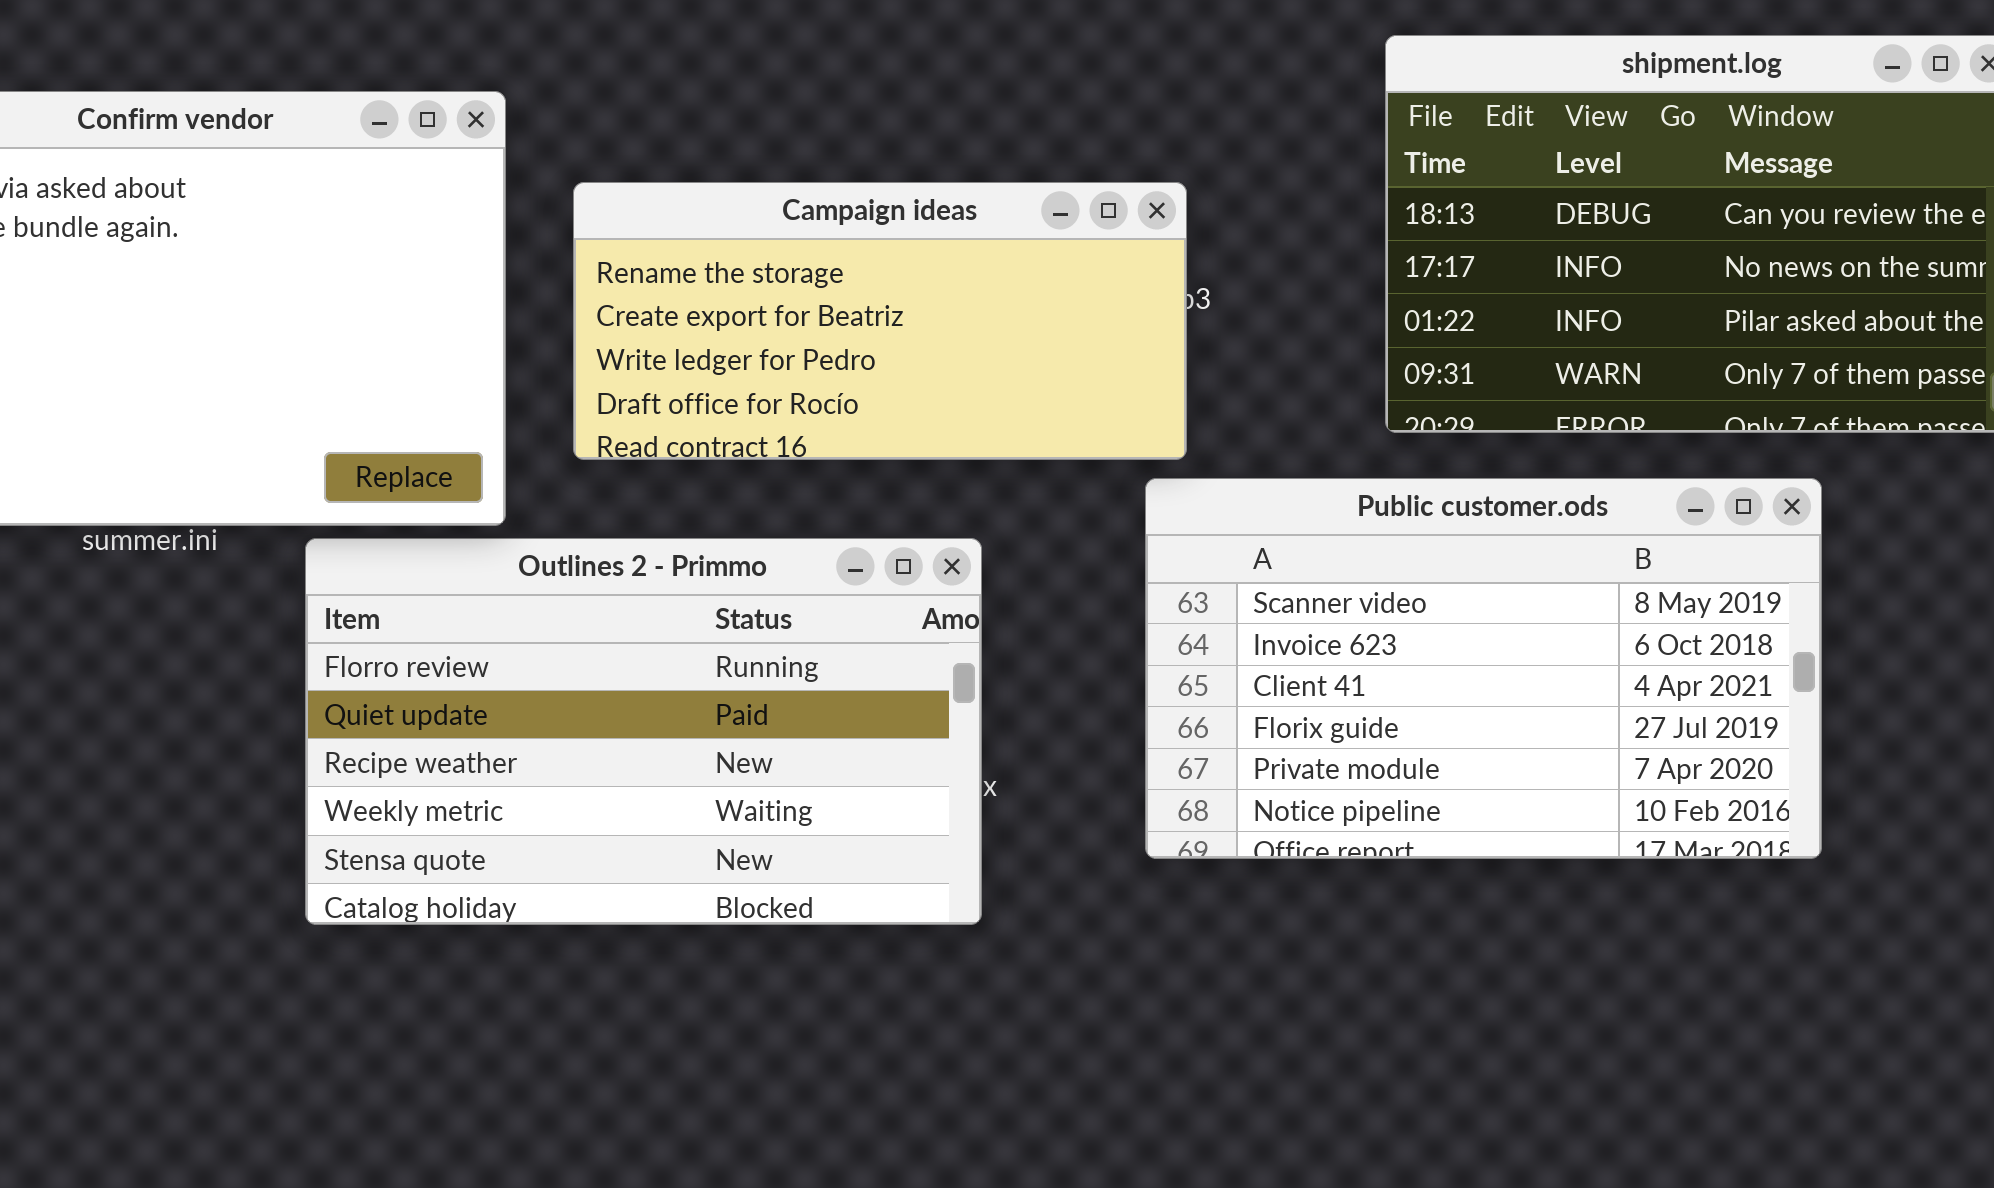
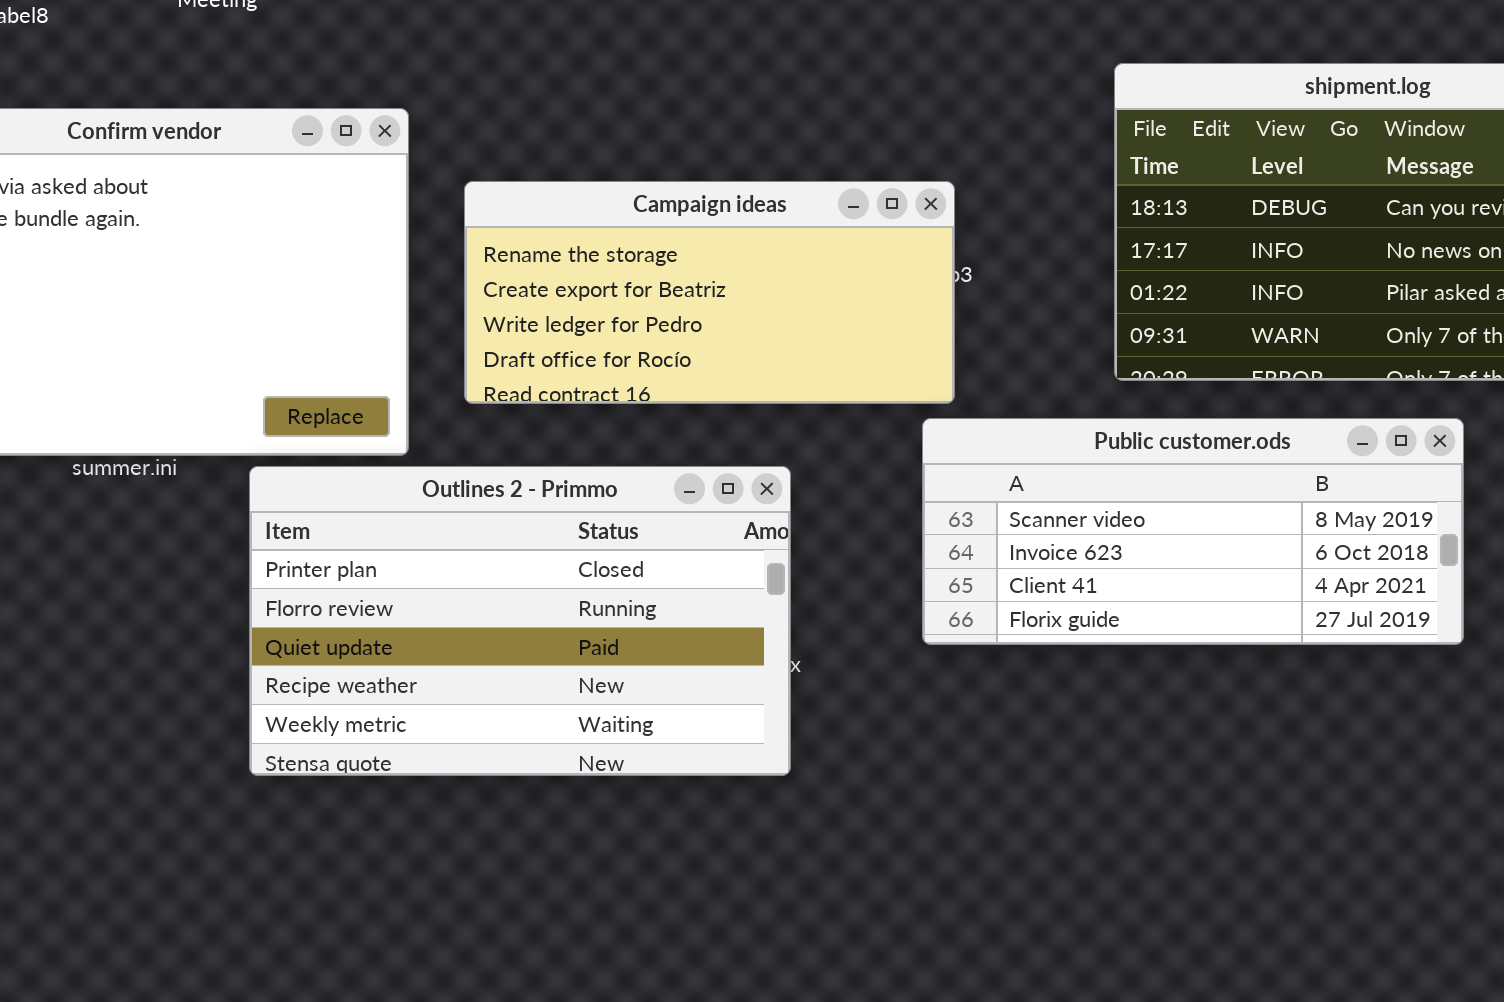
Public customer.ods: [1145,478,1822,859] -> [922,418,1464,645], resized
Outlines 2 - Primmo: [305,538,982,925] -> [249,466,791,776], scrolled up 1 row

